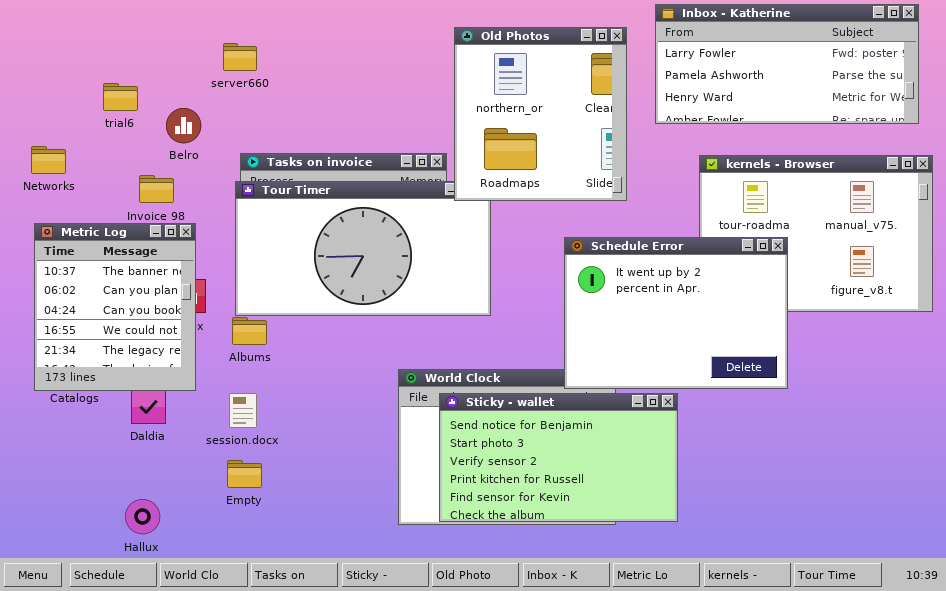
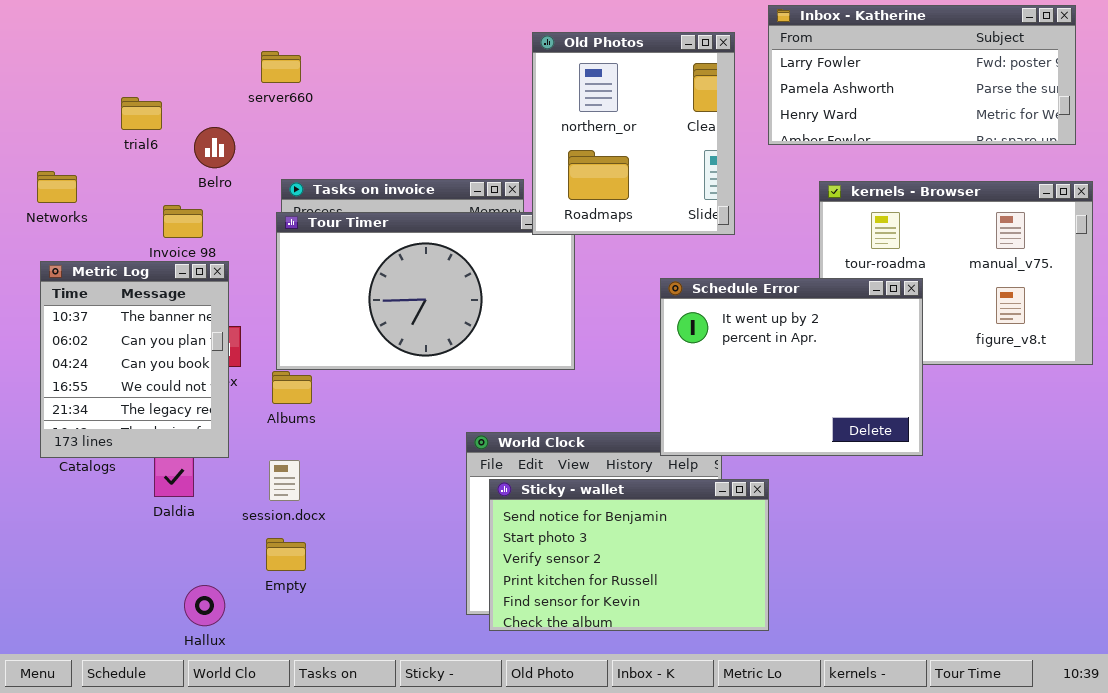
Sticky - wallet: [439,393,678,522] -> [489,479,769,631], moved
Hallux: [125,499,160,534] -> [184,585,225,626], moved

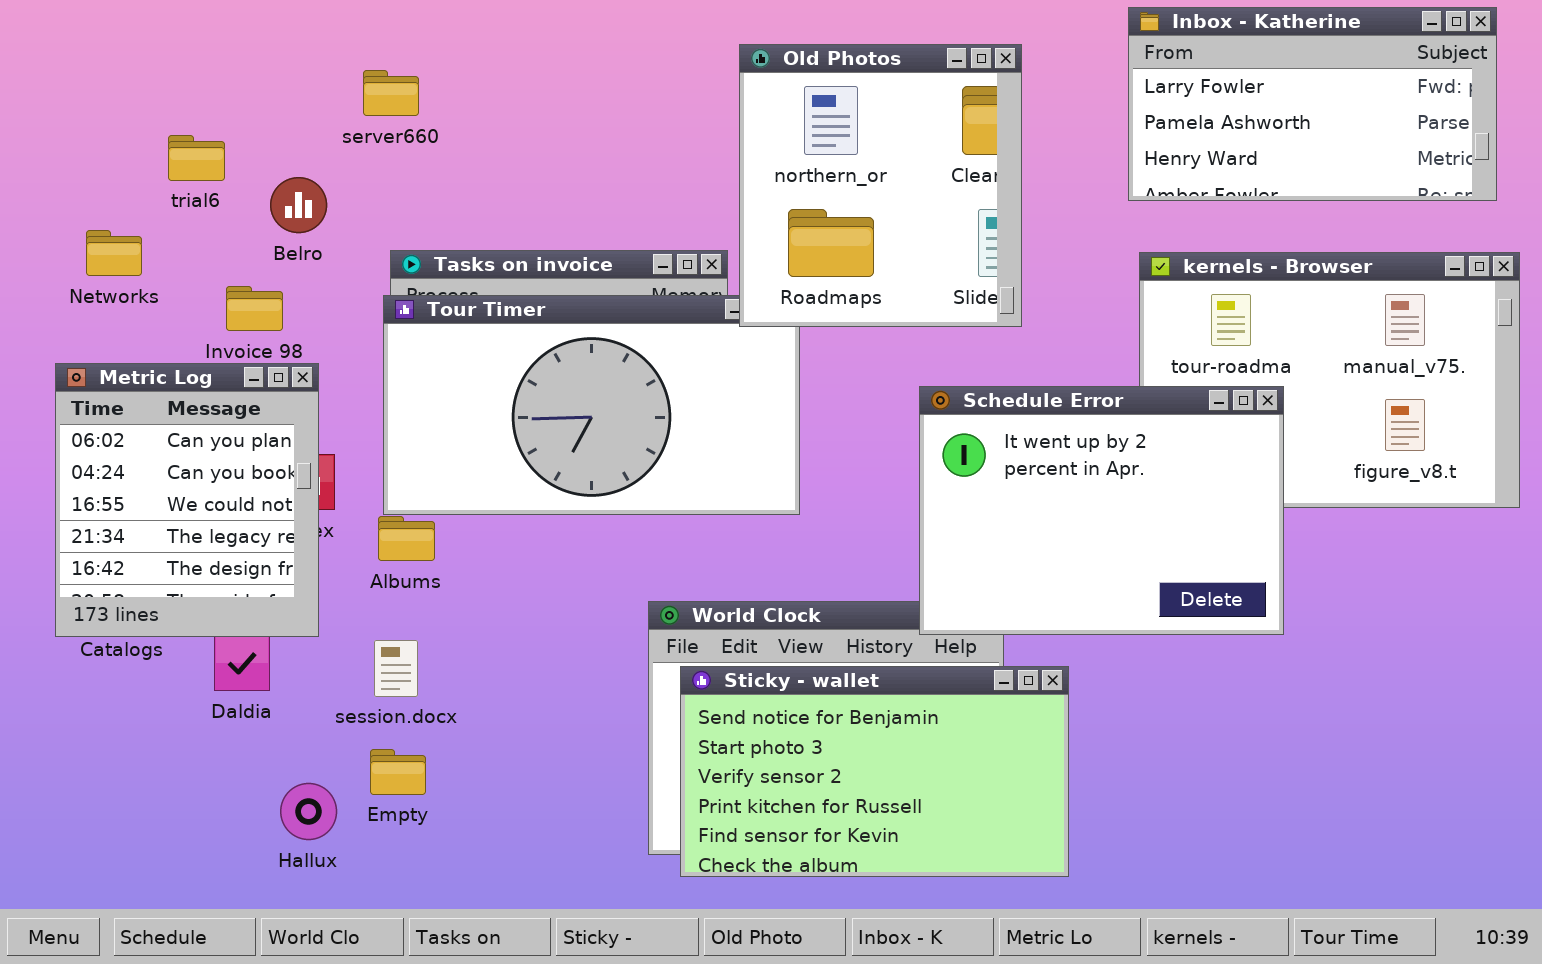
Inbox - Katherine: [768,5,1076,145] -> [1128,7,1497,201], resized
Networks: [37,171,77,203] -> [86,230,142,276], moved
Metric Log: [40,261,229,458] -> [55,363,319,637], scrolled down 1 row
Hallux: [184,585,225,626] -> [280,783,337,840], moved

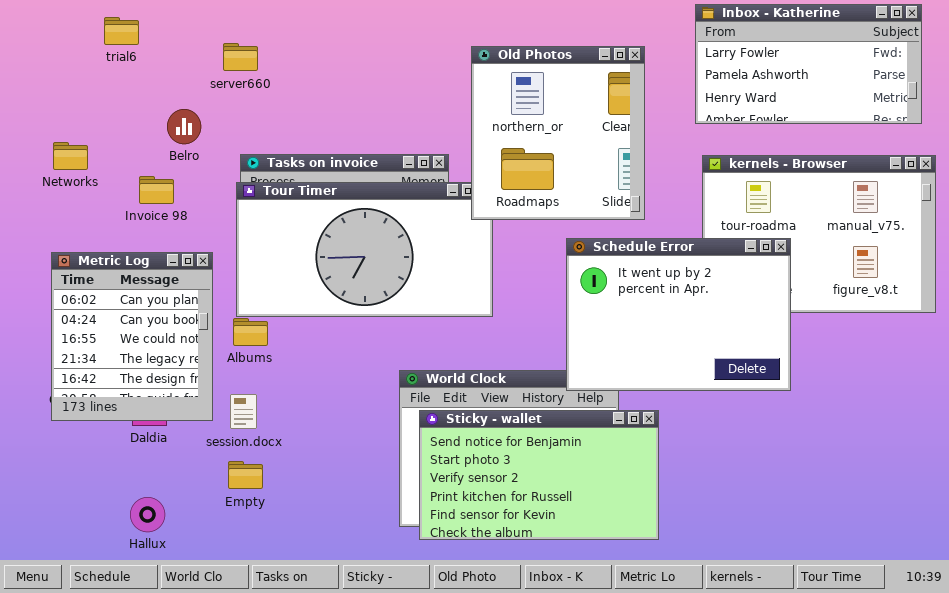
Old Photos: [739,44,1022,327] -> [471,46,645,220], moved
trial6: [168,135,225,181] -> [104,17,139,45], moved
Metric Log: [55,363,319,637] -> [51,252,213,421], moved
Hallux: [280,783,337,840] -> [130,497,165,532], moved

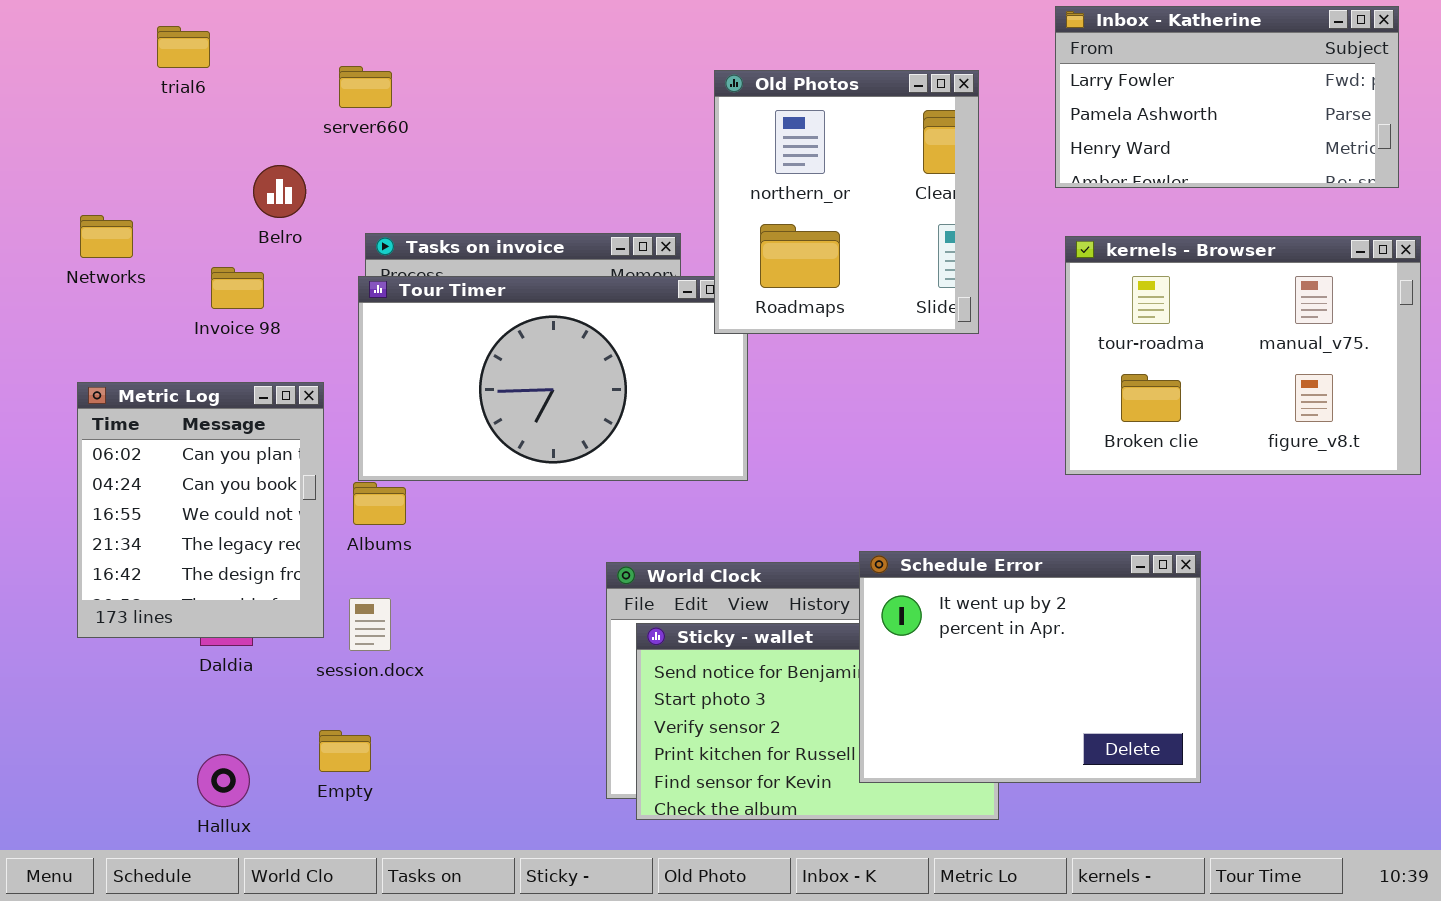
Schedule Error: [566,238,791,391] -> [859,551,1201,783], moved
Empty: [228,461,263,489] -> [319,730,371,772], moved

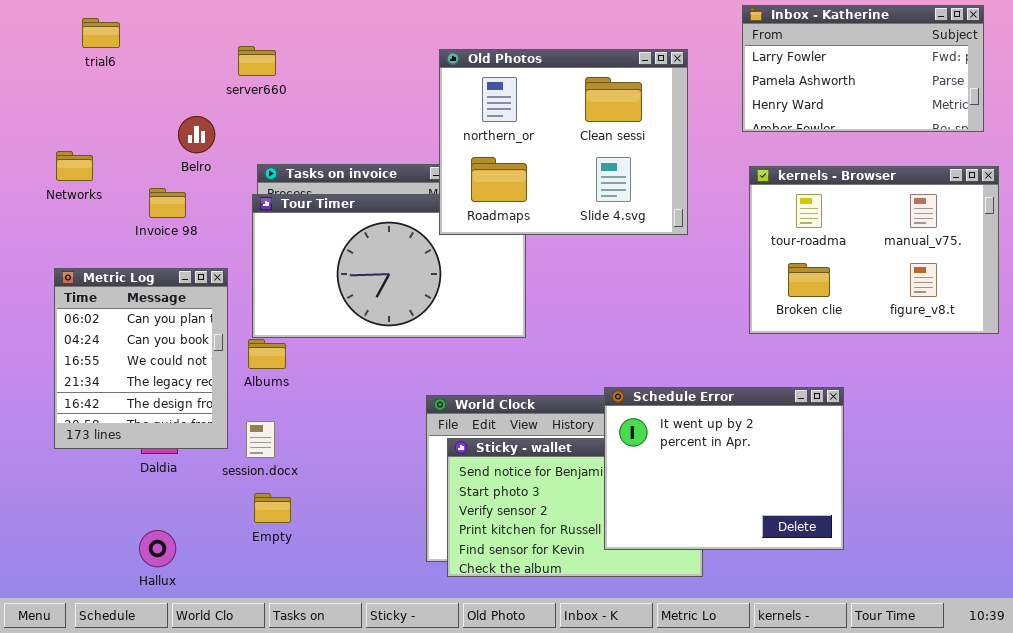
trial6: [157,26,210,68] -> [82,18,120,48], moved
Old Photos: [714,70,979,334] -> [439,49,688,235], resized
Empty: [319,730,371,772] -> [254,493,291,523], moved

